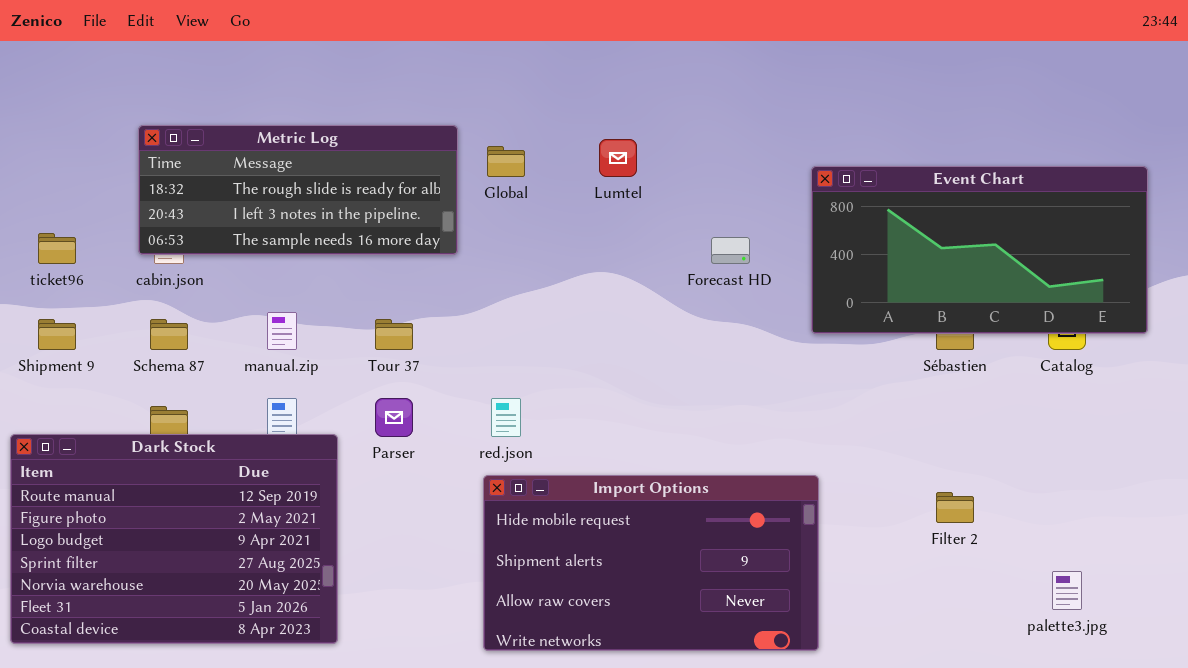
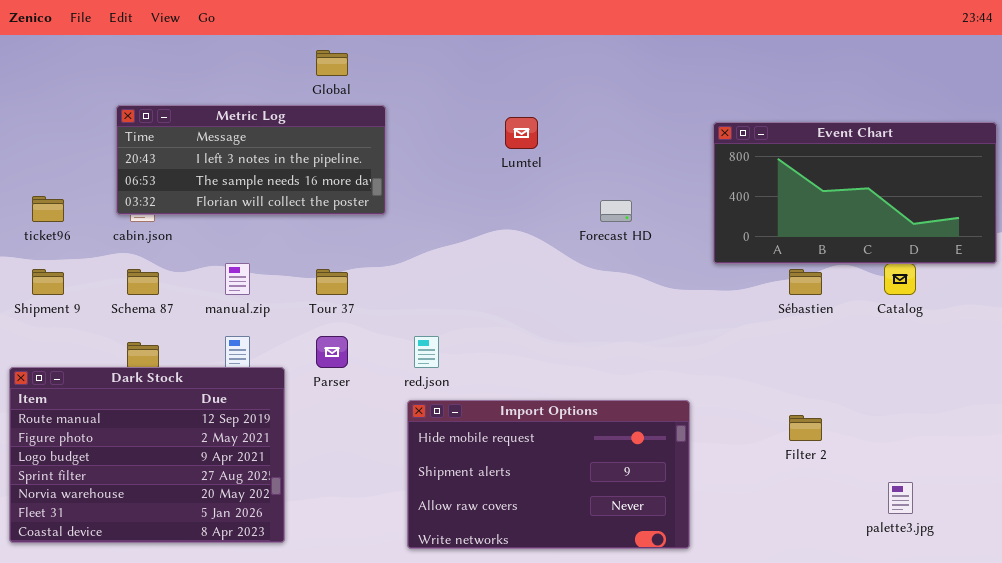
Metric Log: [138,125,458,255] -> [116,105,386,215], scrolled down 1 row
Global: [487,146,525,177] -> [316,50,348,76], moved
Event Chart: [811,166,1148,334] -> [713,122,997,264], moved

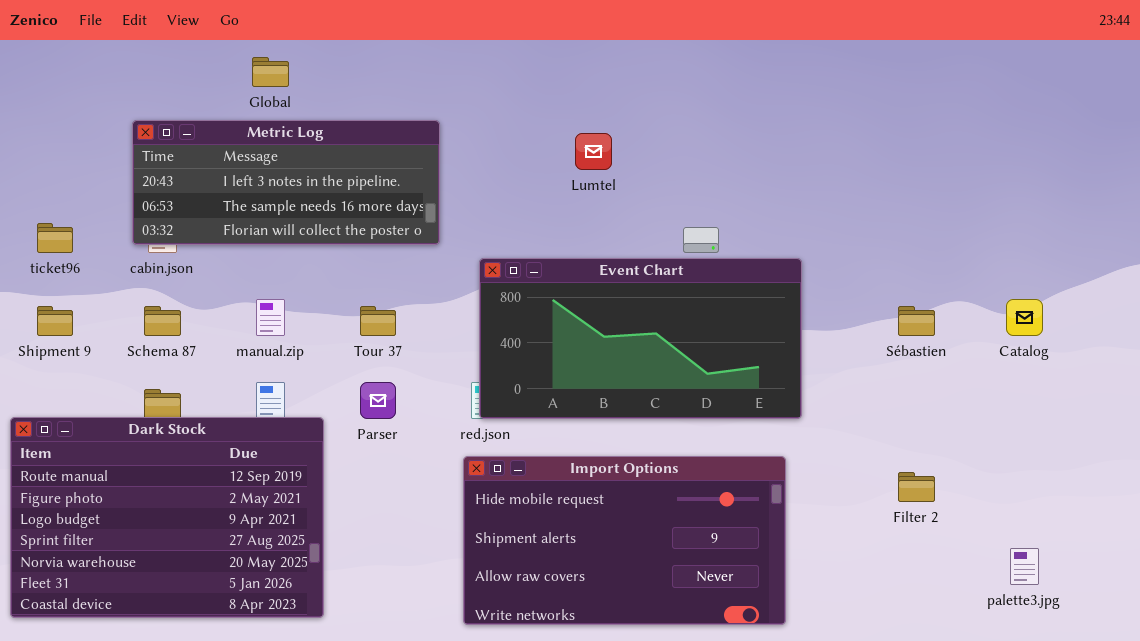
Global: [316,50,348,76] -> [252,57,289,87], moved
Event Chart: [713,122,997,264] -> [479,258,802,419], moved

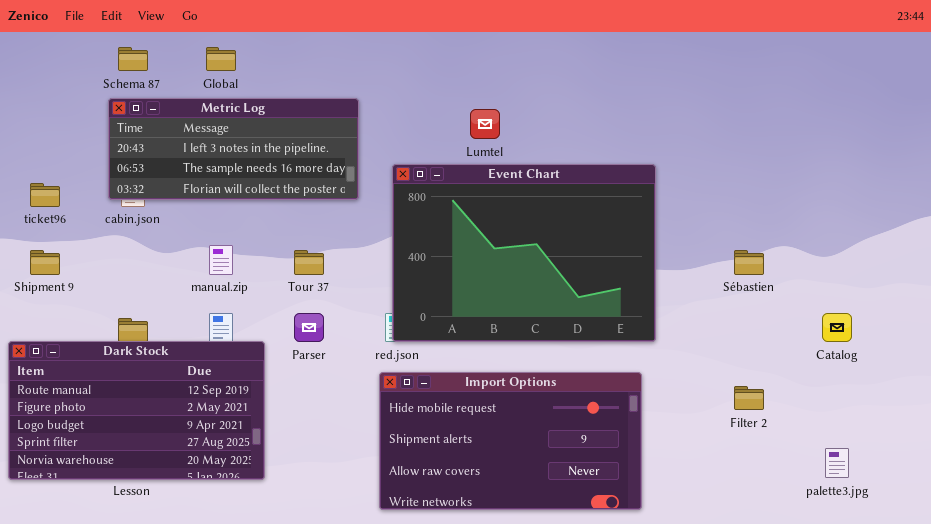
Event Chart: [479,258,802,419] -> [392,164,656,342], resized
Catalog: [1006,299,1043,336] -> [822,313,852,342], moved
Schema 87: [144,306,181,336] -> [118,47,148,71], moved
Dark Stock: [10,417,324,618] -> [8,341,265,480], resized

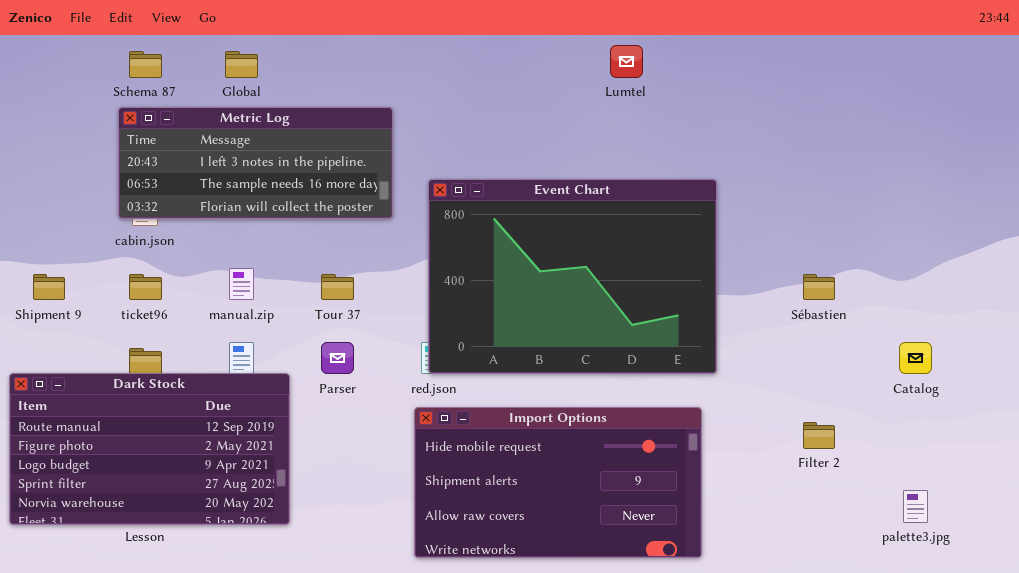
Lumtel: [470,109,500,139] -> [610,45,643,78], moved
ticket96: [30,183,60,207] -> [129,274,162,300], moved

